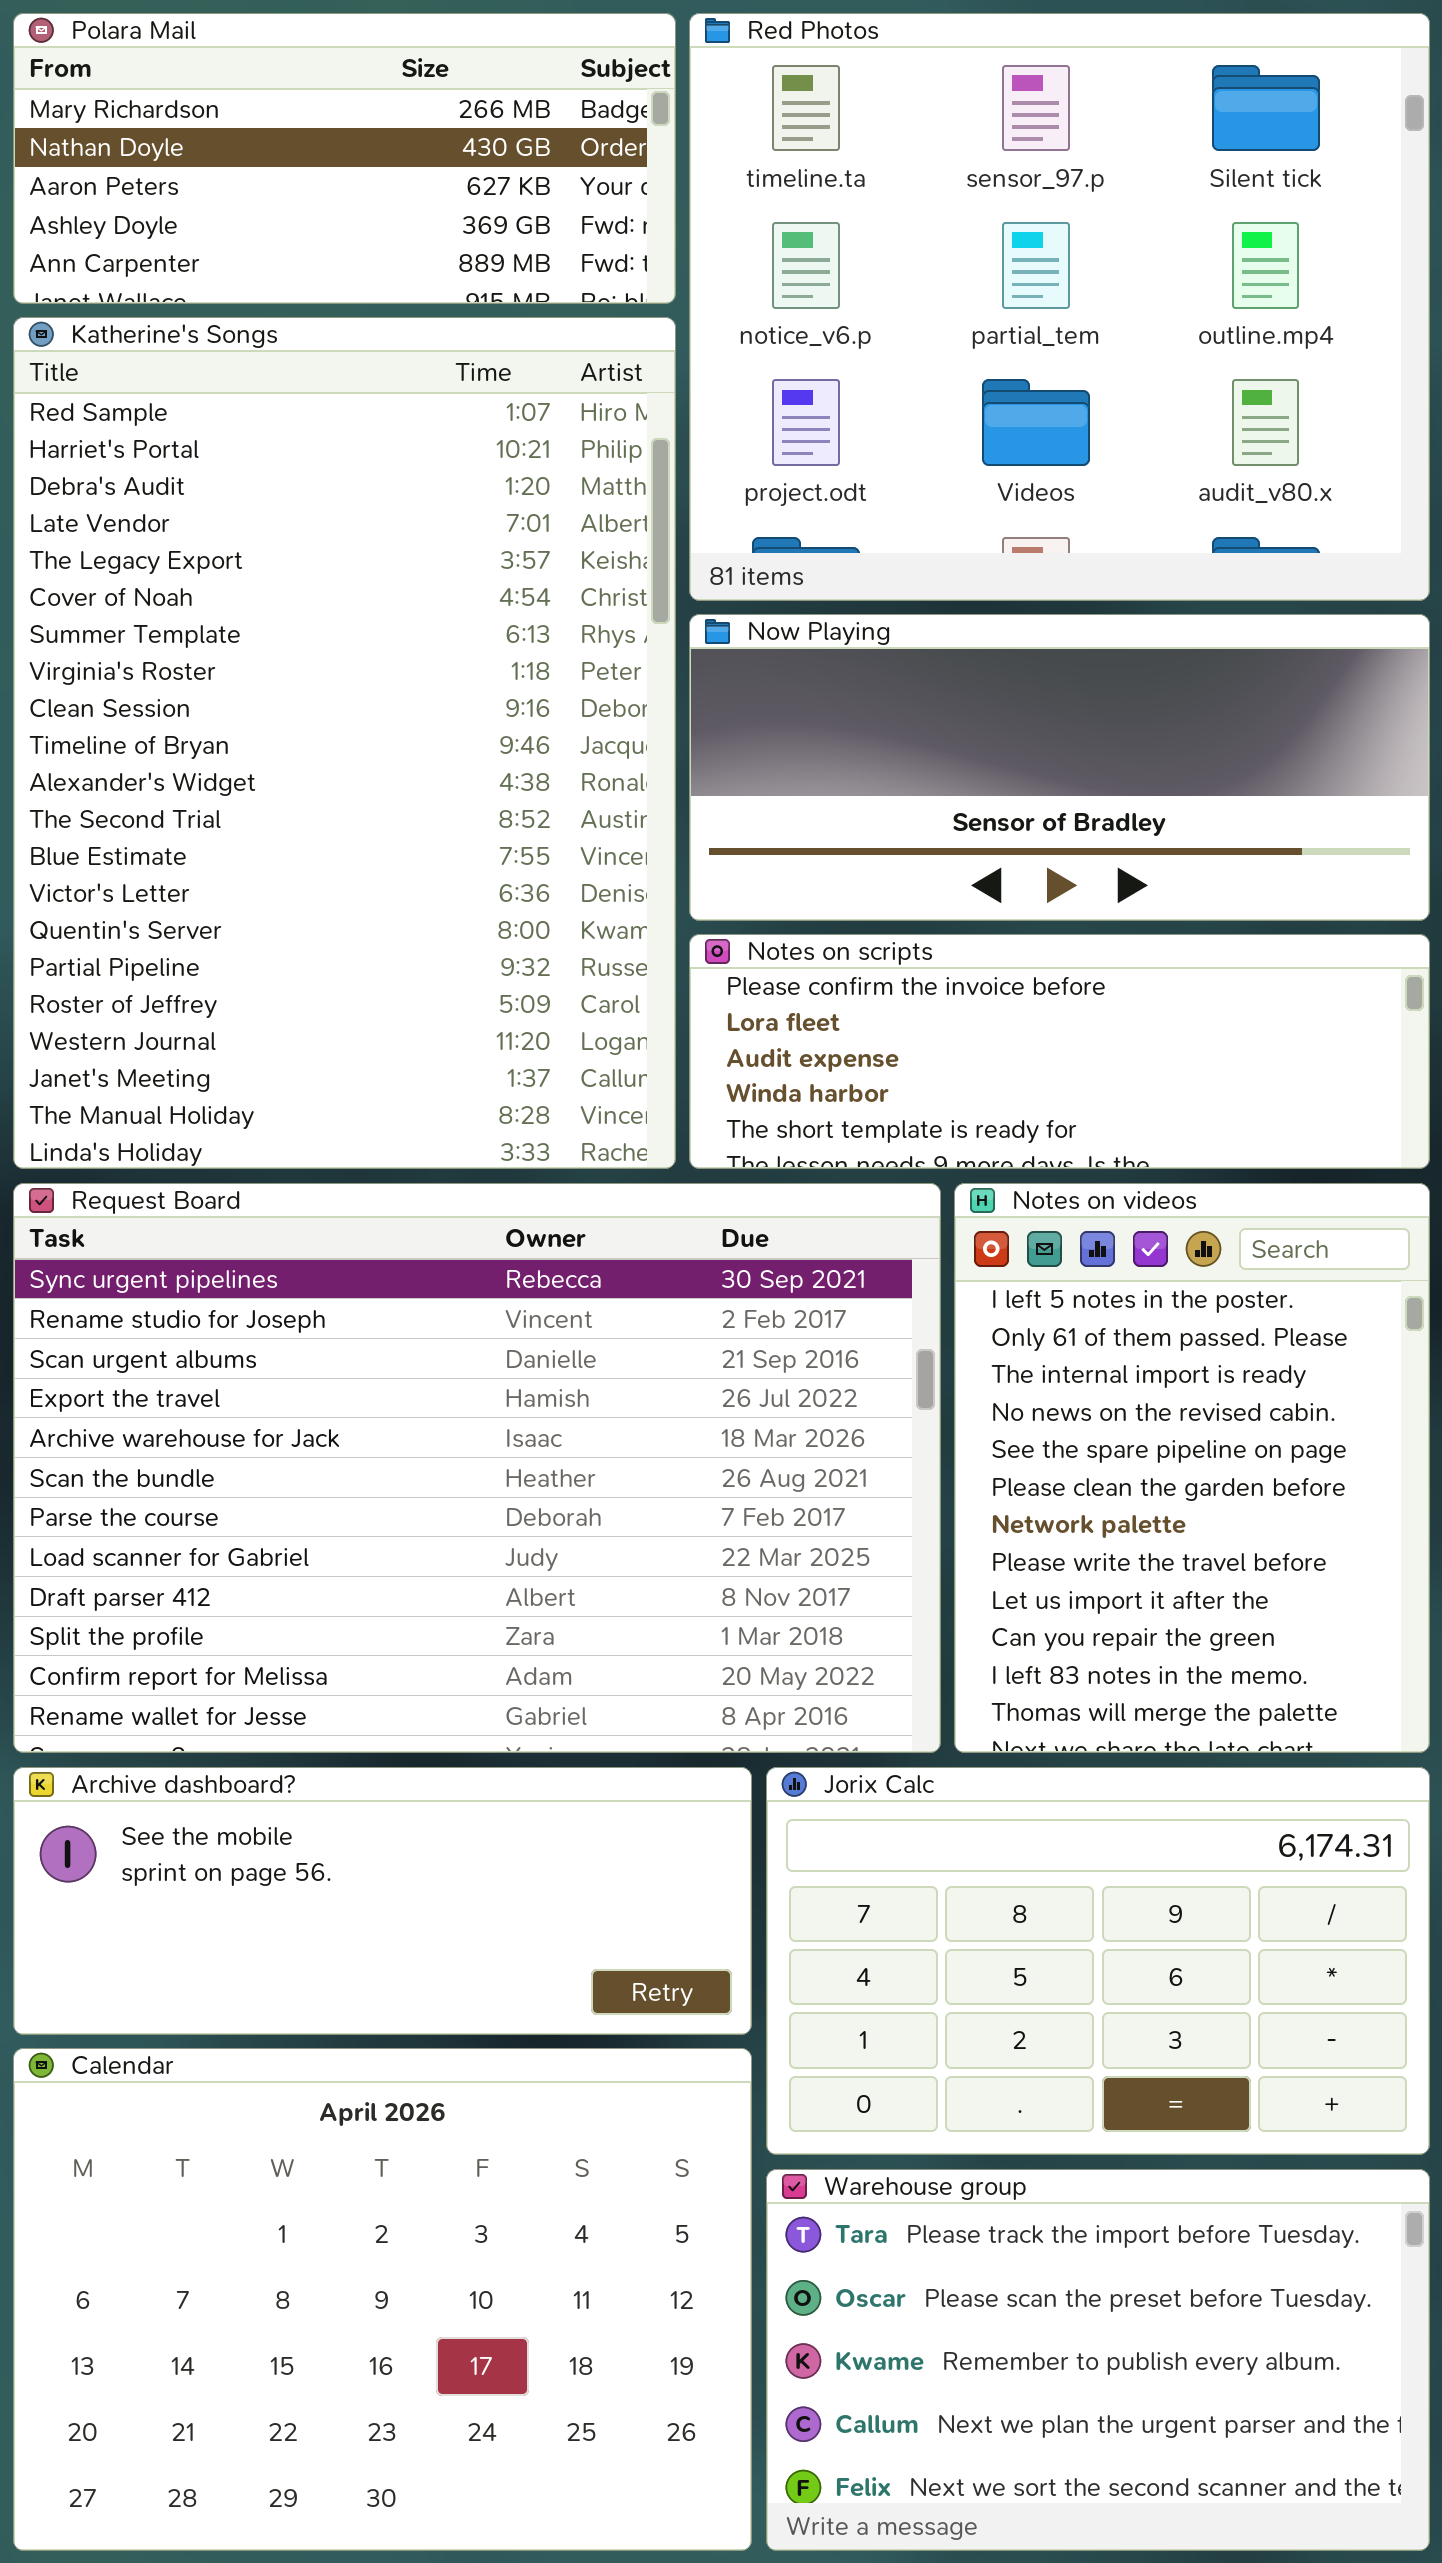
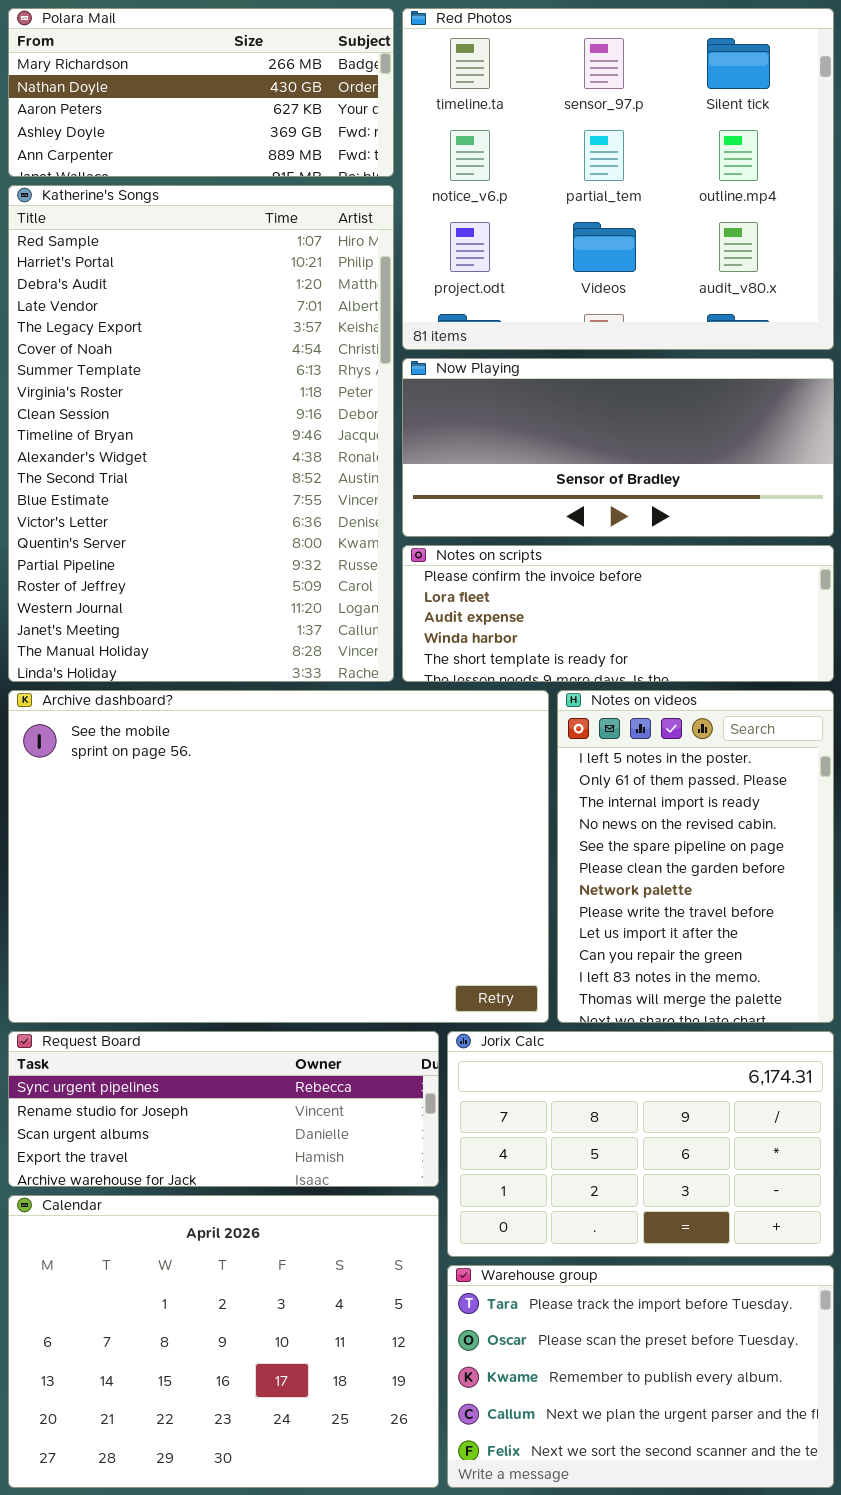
Request Board: [13,1183,941,1753] -> [8,1031,439,1187], moved, resized
Archive dashboard?: [13,1767,752,2035] -> [8,690,549,1023], moved, resized

